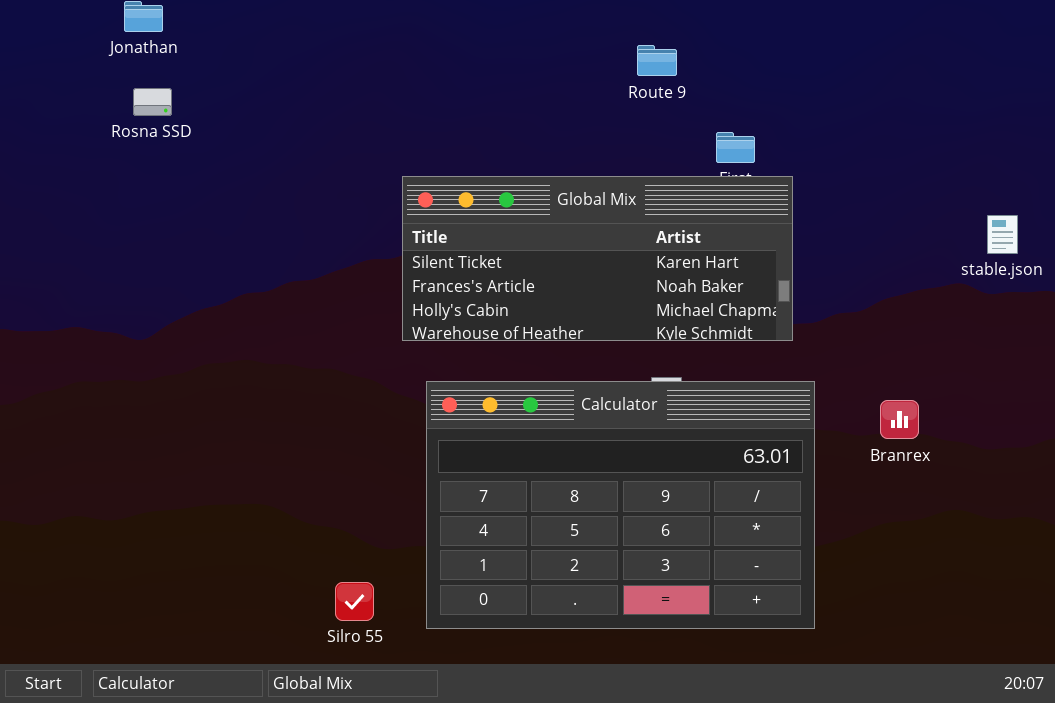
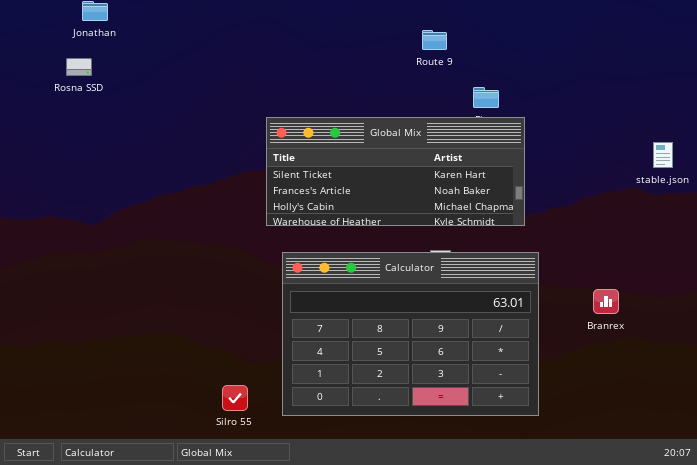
Rosna SSD: [133,88,172,116] -> [66,58,92,76], moved
Branrex: [880,400,919,439] -> [593,289,619,314], moved

